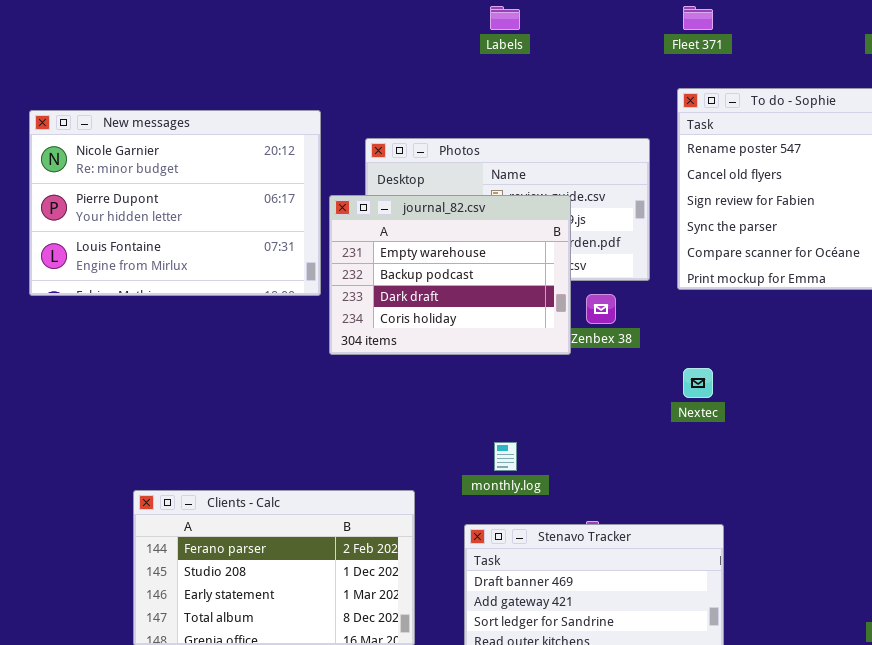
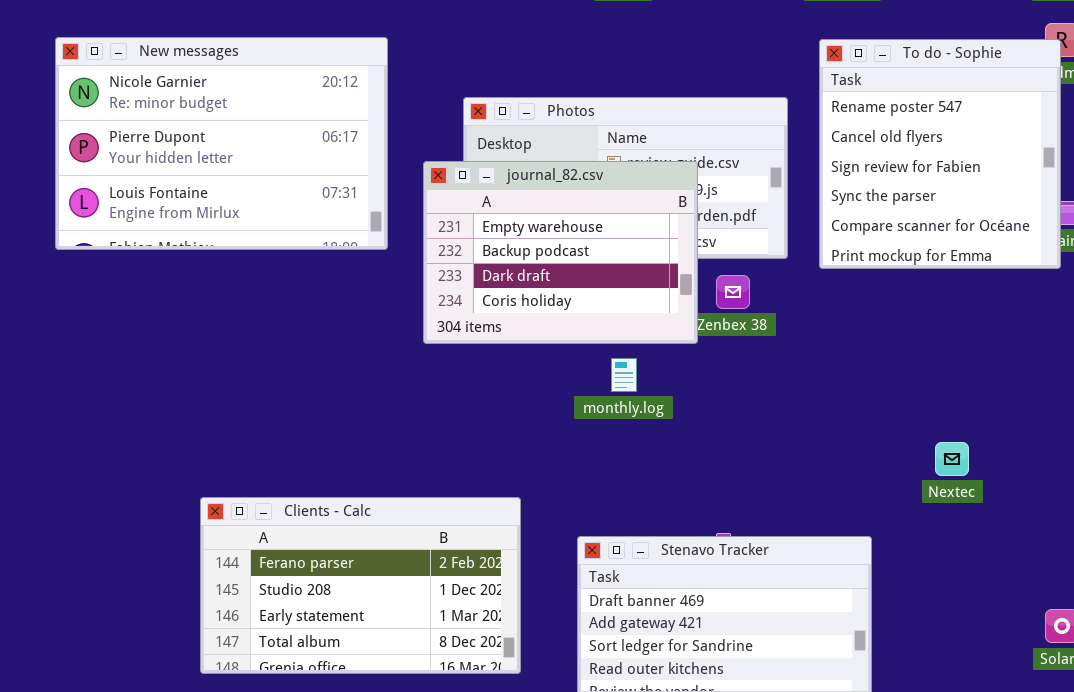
New messages: [29,110,321,296] -> [55,37,388,250], moved
Nextec: [683,368,713,398] -> [935,442,969,476], moved
monthly.log: [494,442,517,471] -> [611,358,637,392], moved

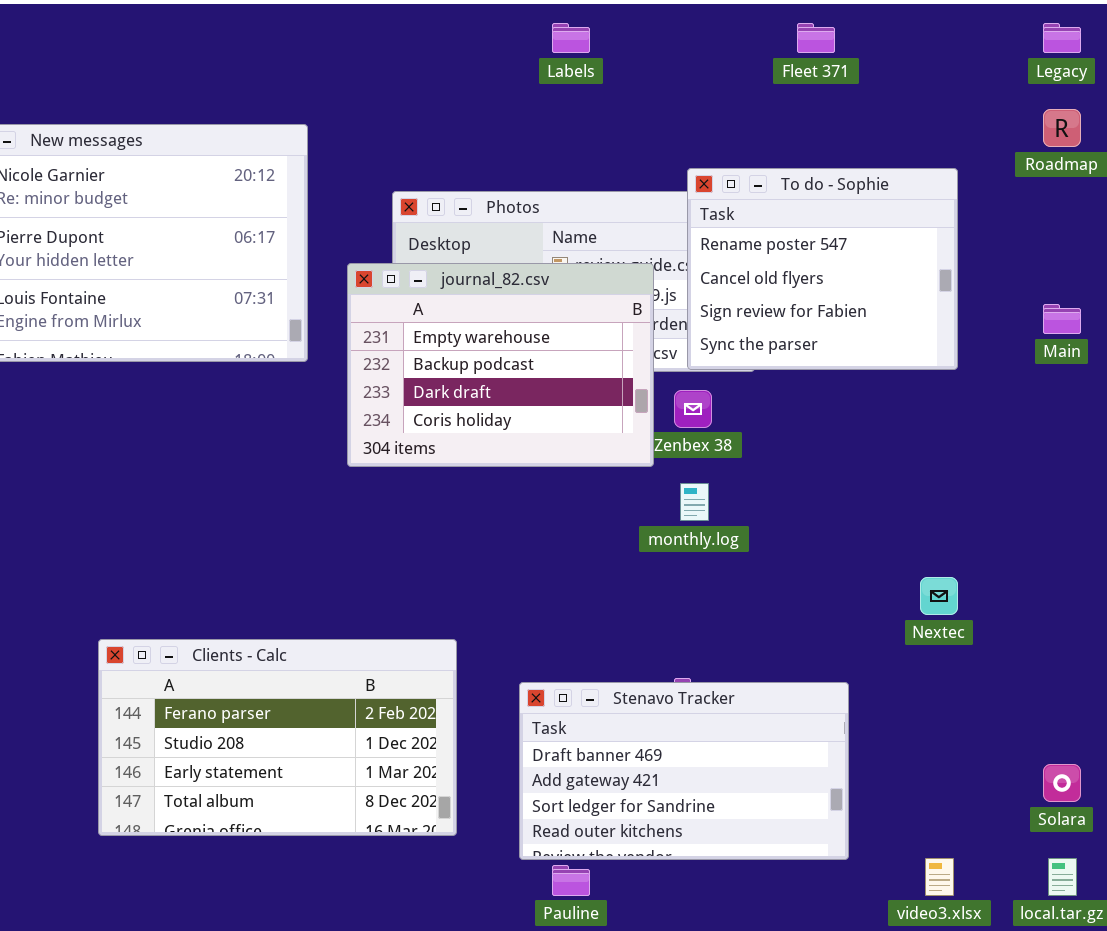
To do - Sophie: [819,39,1061,269] -> [687,168,958,370], moved, resized
monthly.log: [611,358,637,392] -> [680,483,709,521], moved

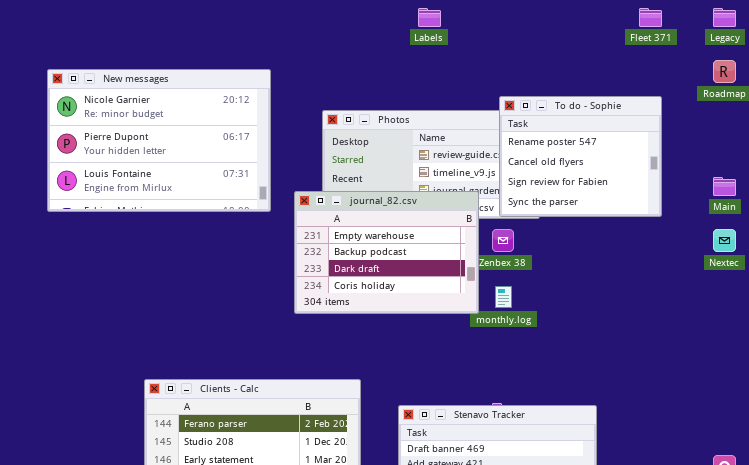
Fleet 371: [797,23,835,53] -> [639,8,662,27], moved
journal_82.csv: [347,263,654,467] -> [294,191,479,314], moved
Nextec: [920,577,958,615] -> [713,229,736,252], moved

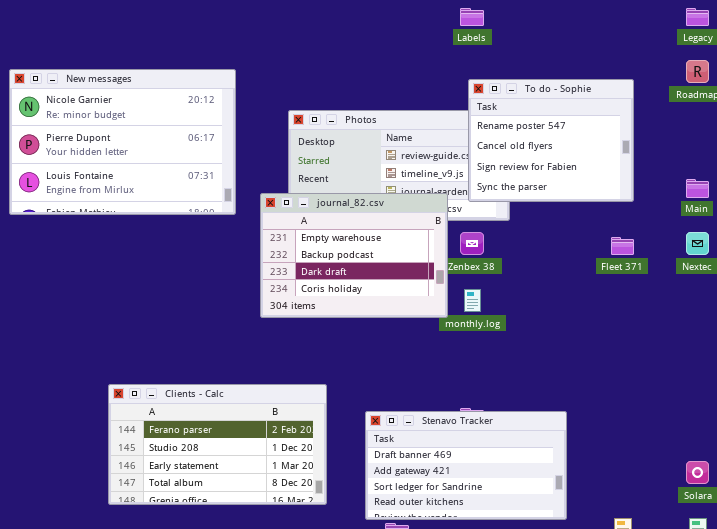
Labels: [418,8,441,27] -> [460,8,484,26], moved
Fleet 371: [639,8,662,27] -> [611,237,634,255], moved
To do - Sophie: [499,96,662,217] -> [468,79,634,202], moved

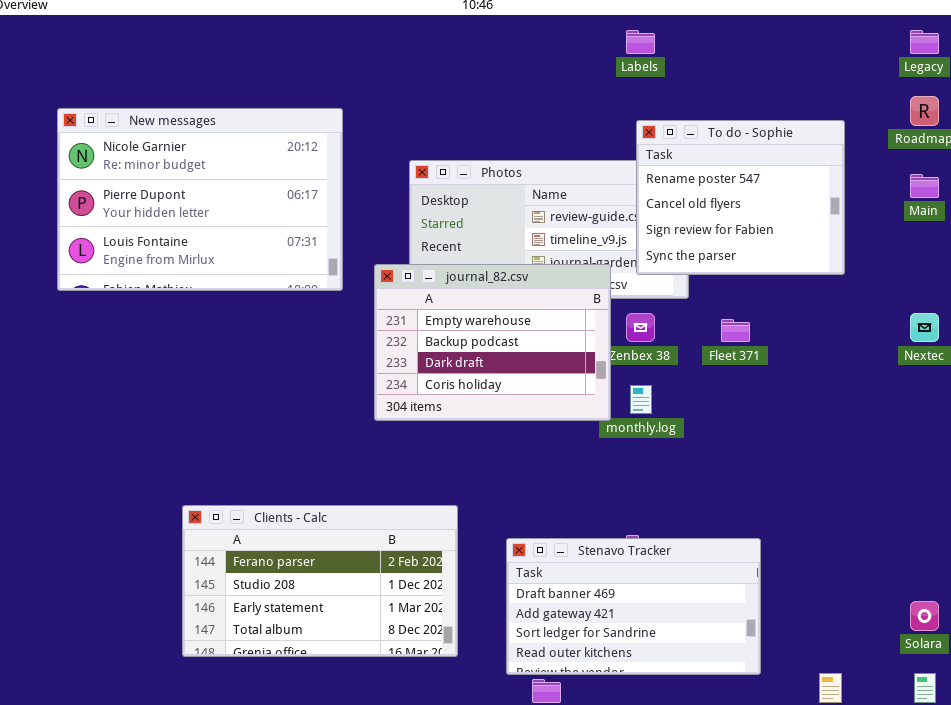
Main: [686,179,709,198] -> [910,174,939,198], moved
Fleet 371: [611,237,634,255] -> [721,319,750,342], moved

